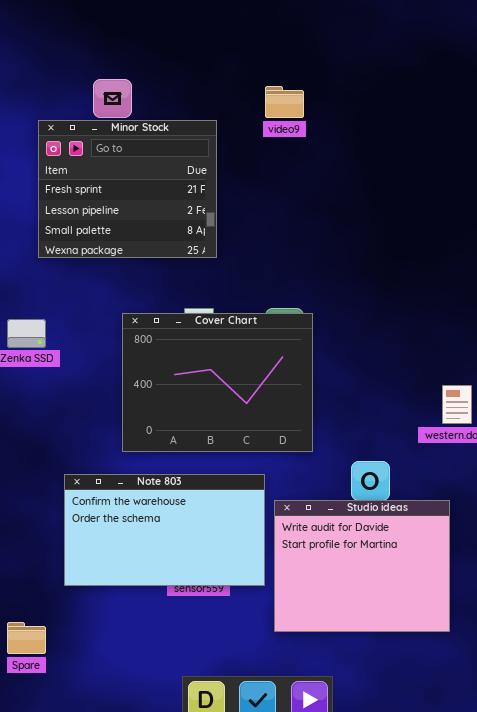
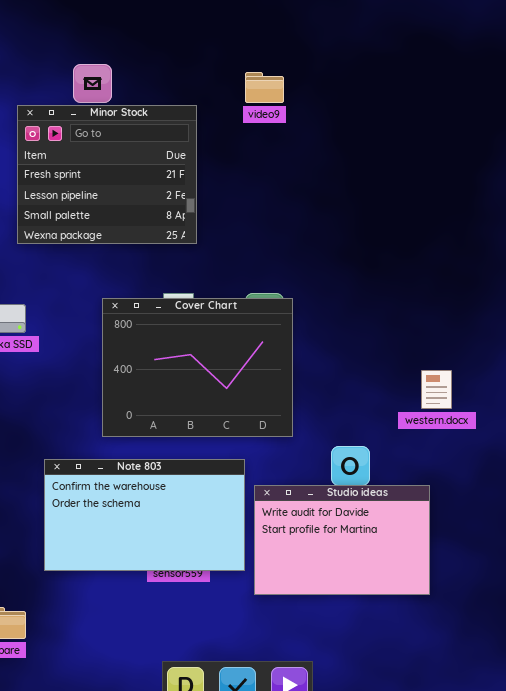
Studio ideas: [274,500,450,632] -> [254,485,430,595], resized

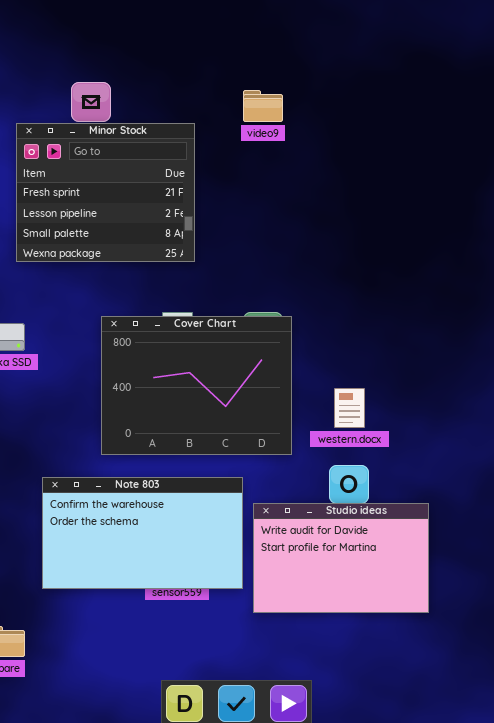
western.docx: [421,370,452,409] -> [334,388,365,428], moved

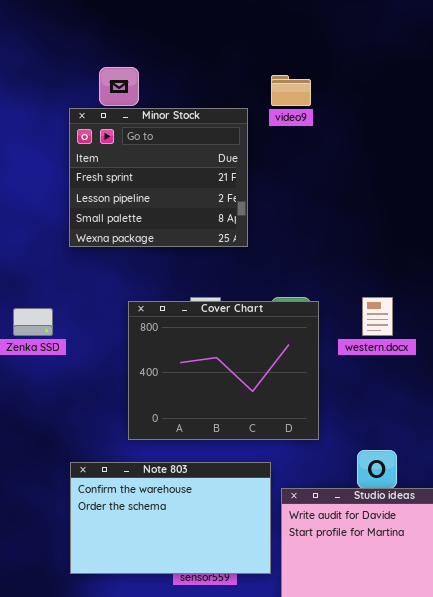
Minor Stock: [16,123,195,262] -> [69,108,248,247], moved
western.docx: [334,388,365,428] -> [362,297,393,336], moved

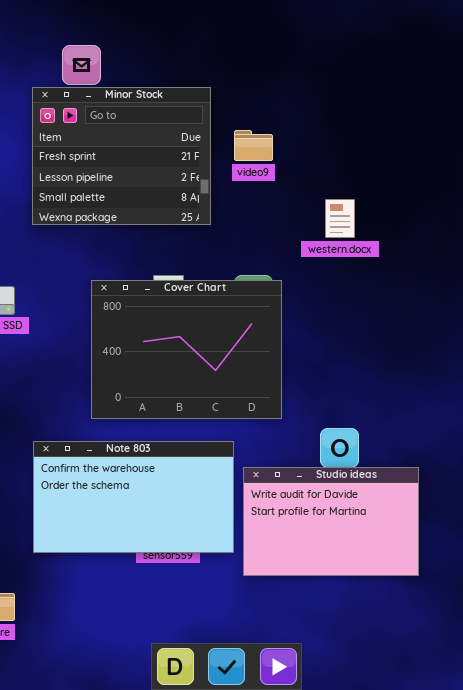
video9: [271,75,311,106] -> [234,130,273,161], moved
western.docx: [362,297,393,336] -> [325,199,355,238], moved

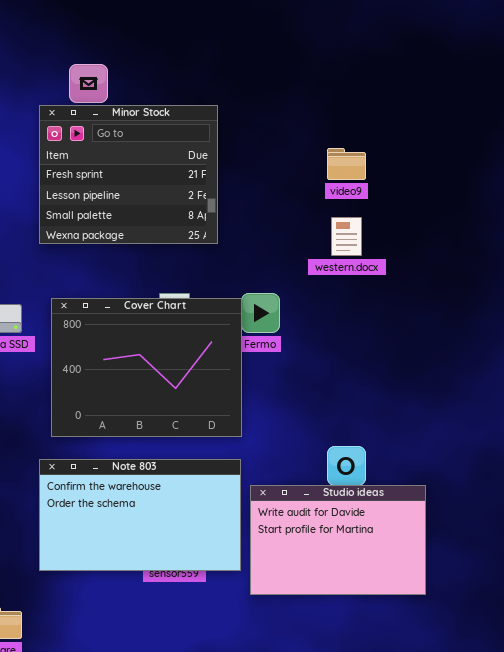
video9: [234,130,273,161] -> [327,148,366,180], moved
Cover Chart: [91,280,282,419] -> [51,298,242,437], moved

